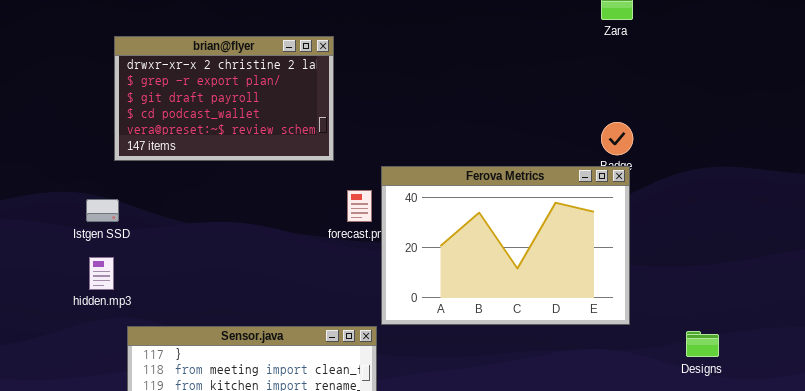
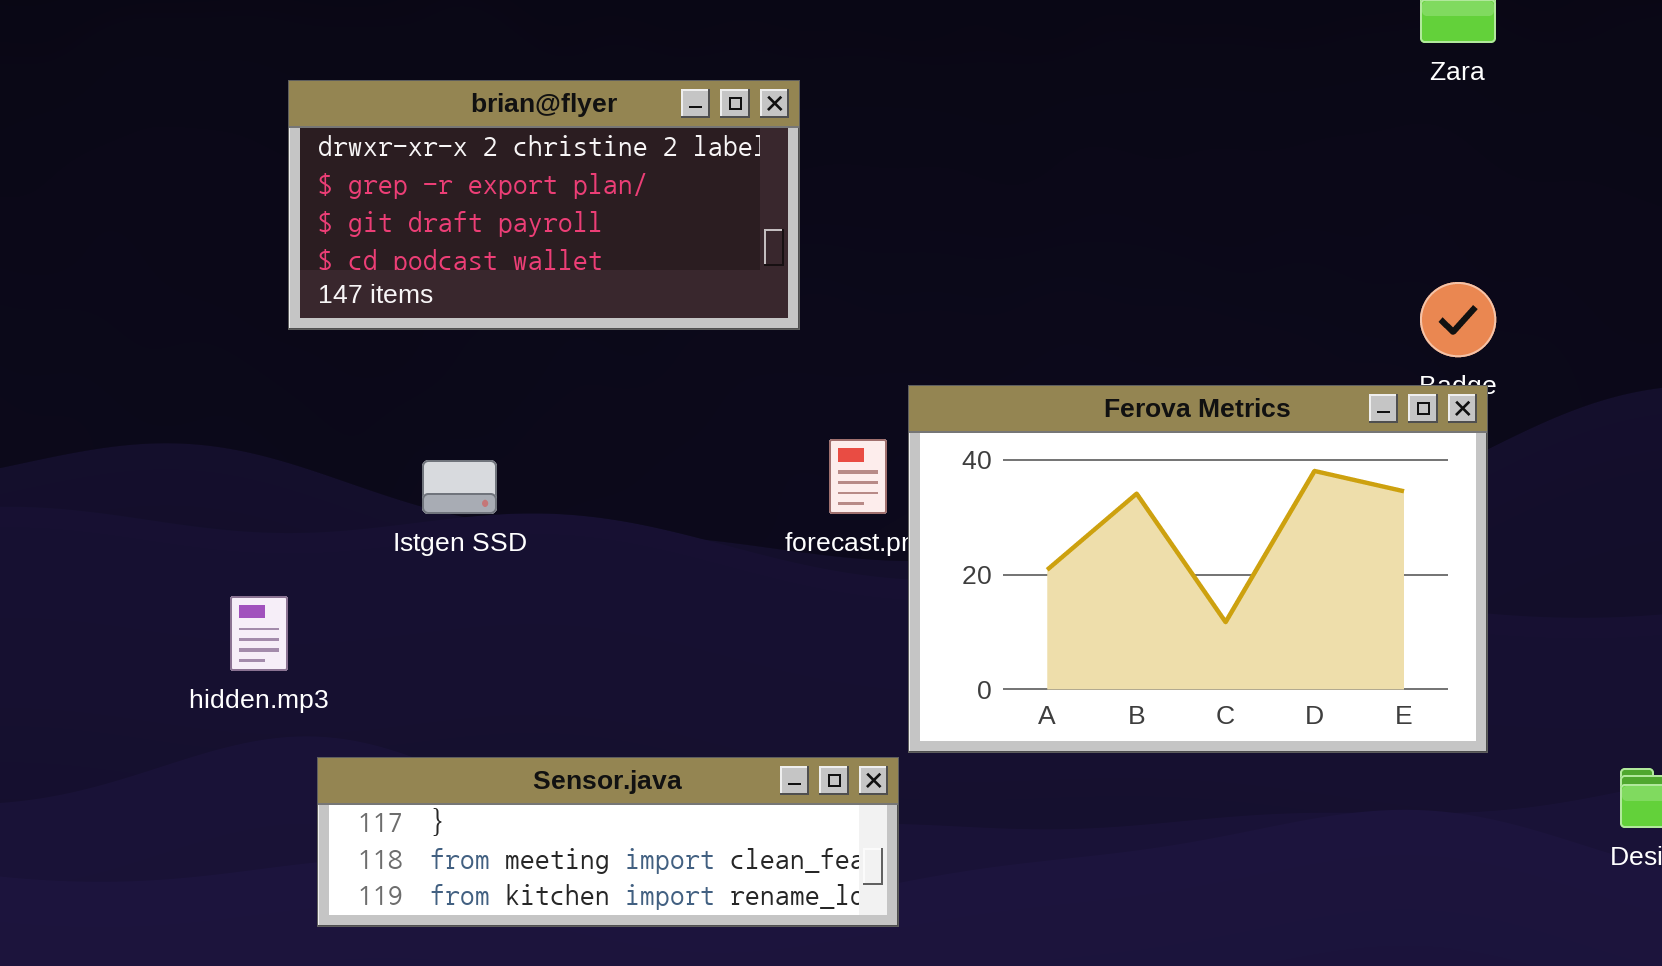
brian@flyer: [114,36,334,161] -> [288,80,800,330], resized
Istgen SSD: [86,199,119,222] -> [422,460,497,514], moved

